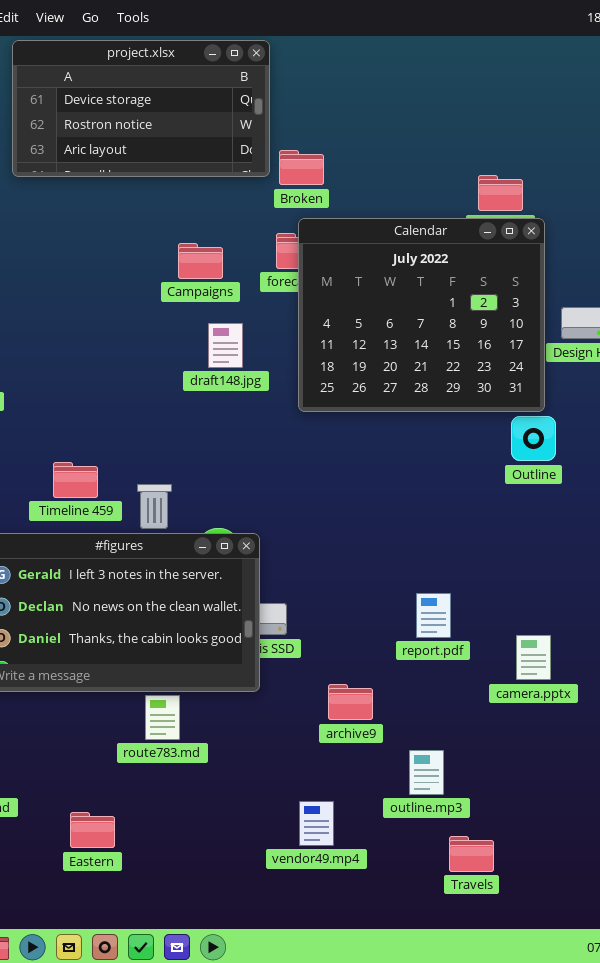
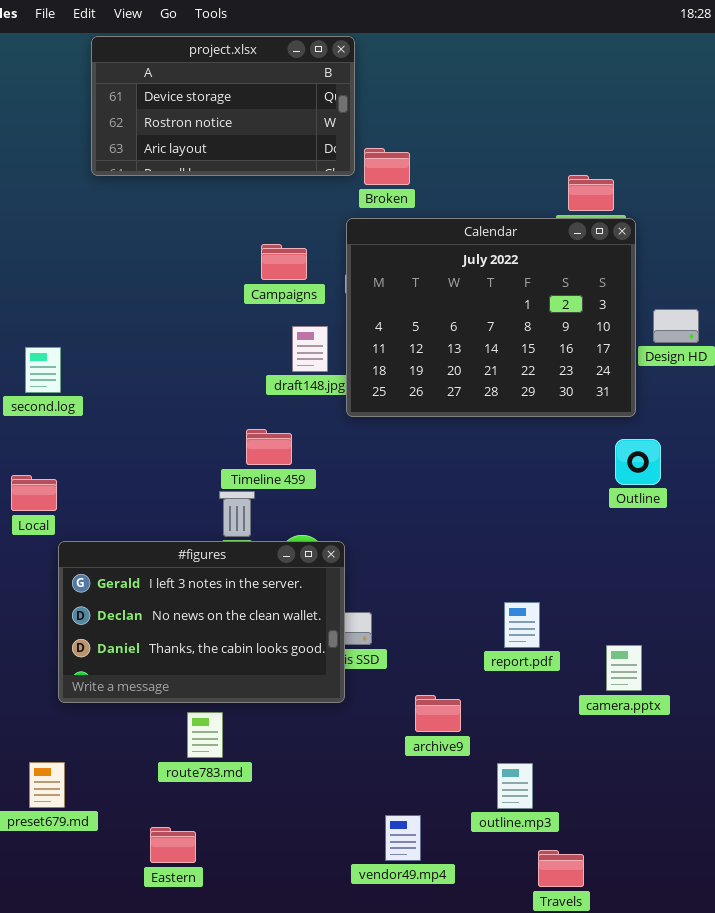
Calendar: [298,218,545,412] -> [346,218,636,417], resized
Outline: [511,416,556,461] -> [615,439,661,485], moved
Timeline 459: [53,462,98,498] -> [246,429,292,465], moved
route783.md: [145,695,180,740] -> [187,712,223,758], moved

